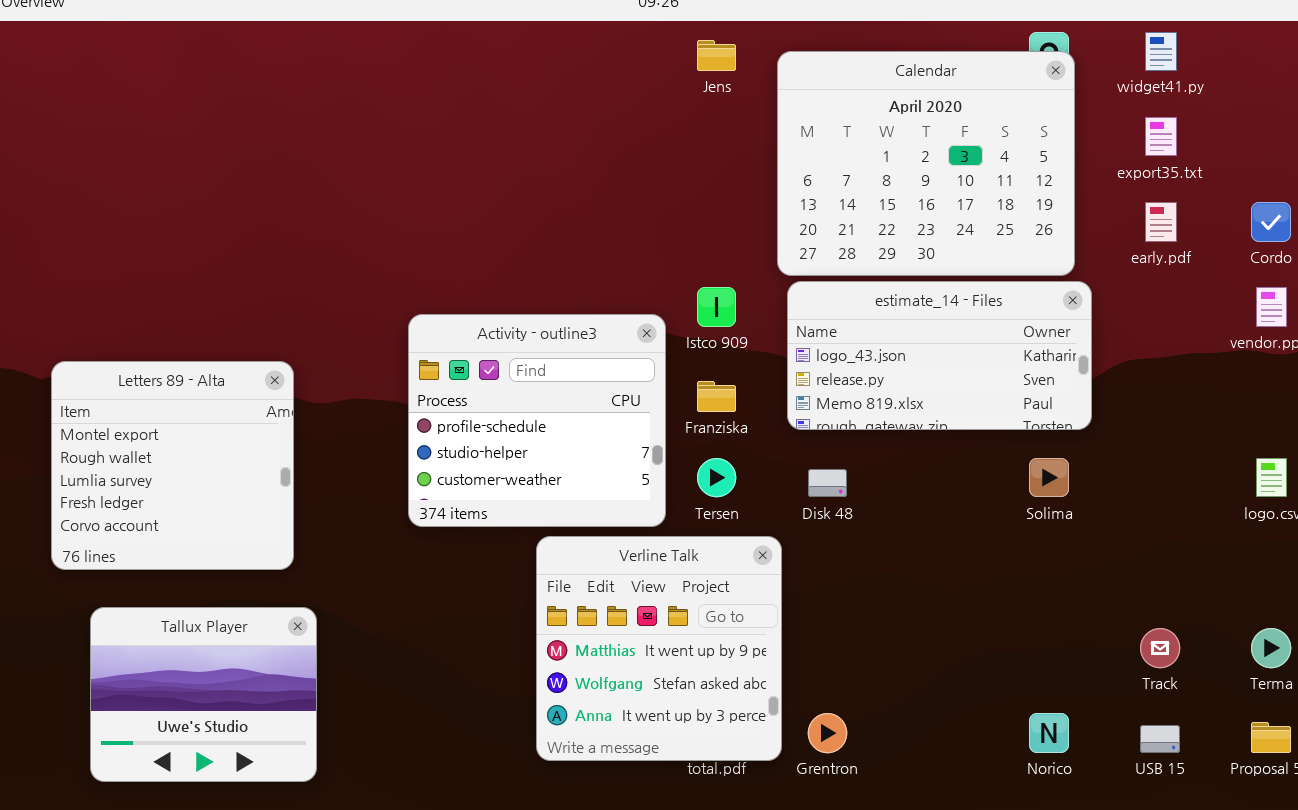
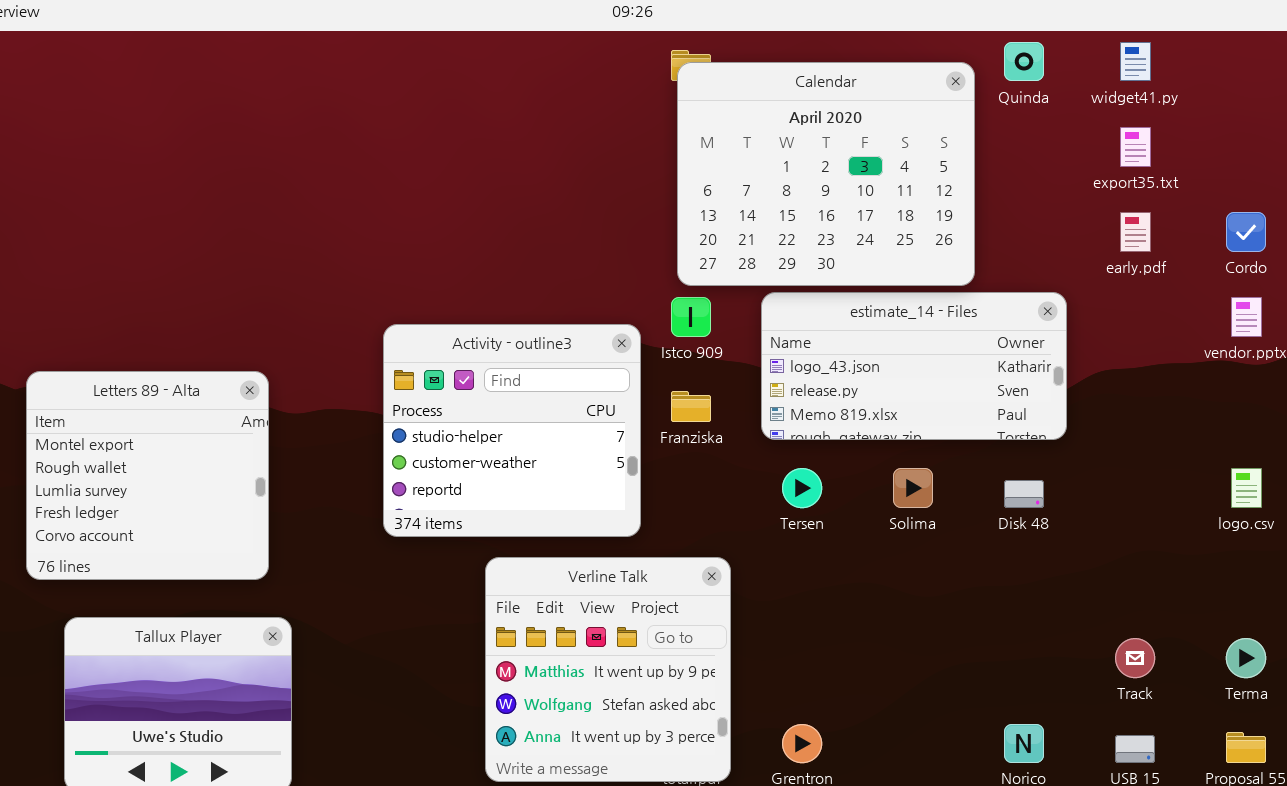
Calendar: [777,51,1075,276] -> [677,62,975,286], moved
Activity - outline3: [408,314,666,527] -> [383,324,641,537], scrolled down 1 row
Tersen: [697,458,736,497] -> [782,468,822,508], moved
Solima: [1029,458,1069,497] -> [893,468,933,508], moved
Disk 48: [808,469,847,497] -> [1004,480,1044,508], moved
Verline Talk: [536,536,782,761] -> [485,557,731,782], moved

